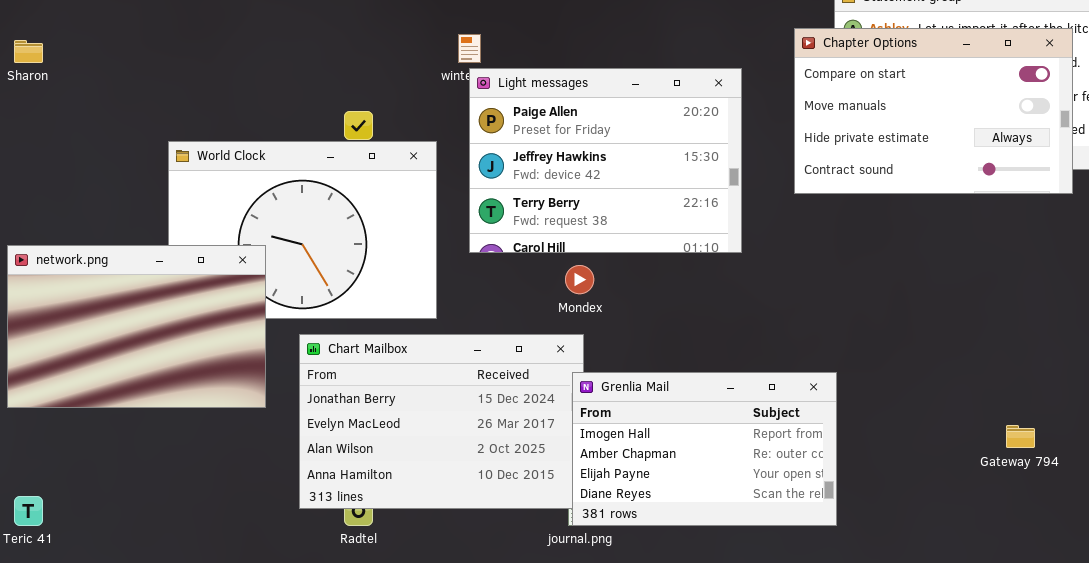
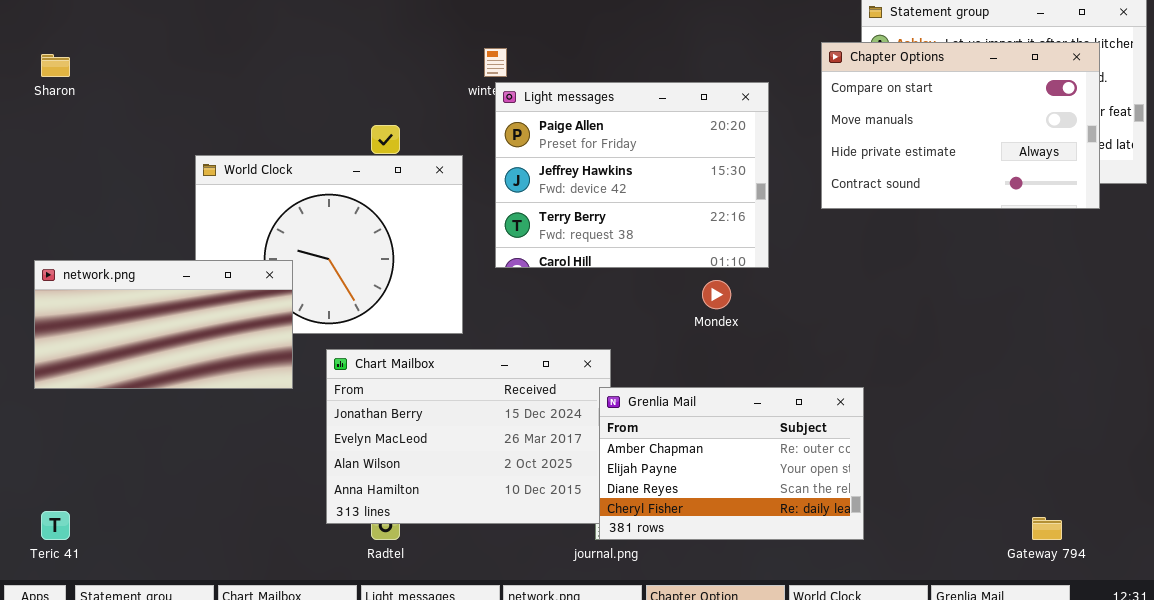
network.png: [7,245,266,408] -> [34,260,293,389], resized
Mondex: [565,265,594,294] -> [702,280,731,309], moved
Grenlia Mail: [572,372,837,526] -> [599,387,864,540], scrolled down 1 row
Gateway 794: [1006,425,1035,448] -> [1032,517,1062,540], moved

